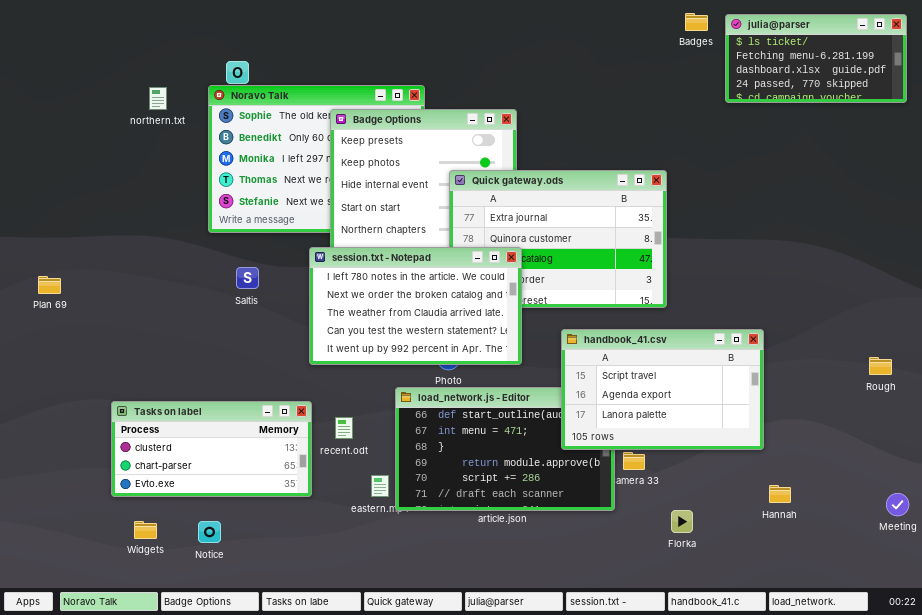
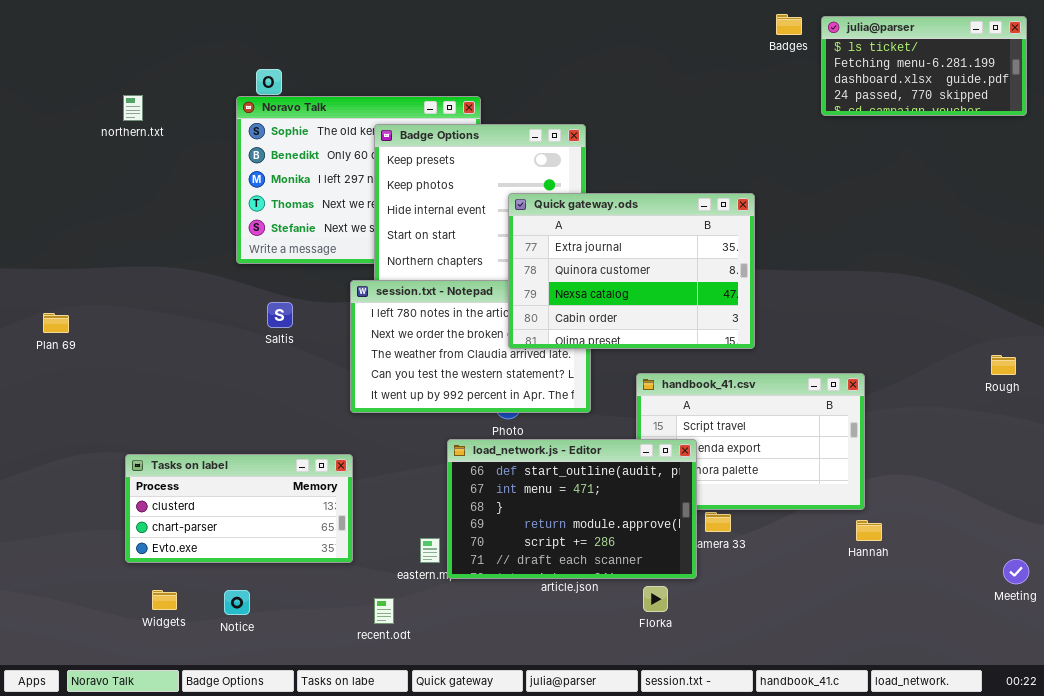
northern.txt: [149,87,167,110] -> [123,95,143,121], moved
Quick gateway.ods: [449,170,667,308] -> [508,193,755,349], raised
Rough: [869,357,892,375] -> [991,355,1016,375], moved
load_network.js - Editor: [395,387,615,511] -> [447,439,697,579], raised
recent.odt: [335,417,353,439] -> [374,598,394,624], moved
Hannah: [769,485,791,503] -> [856,520,882,541], moved
Florka: [671,510,693,533] -> [643,586,668,612], moved

